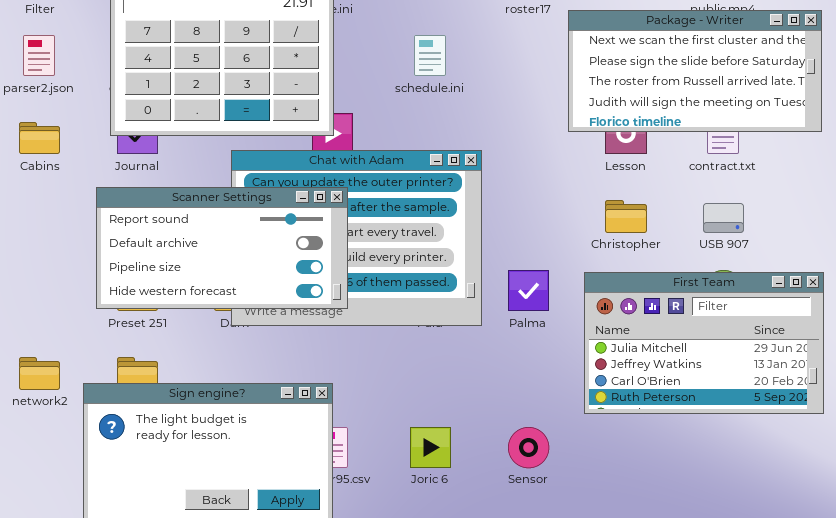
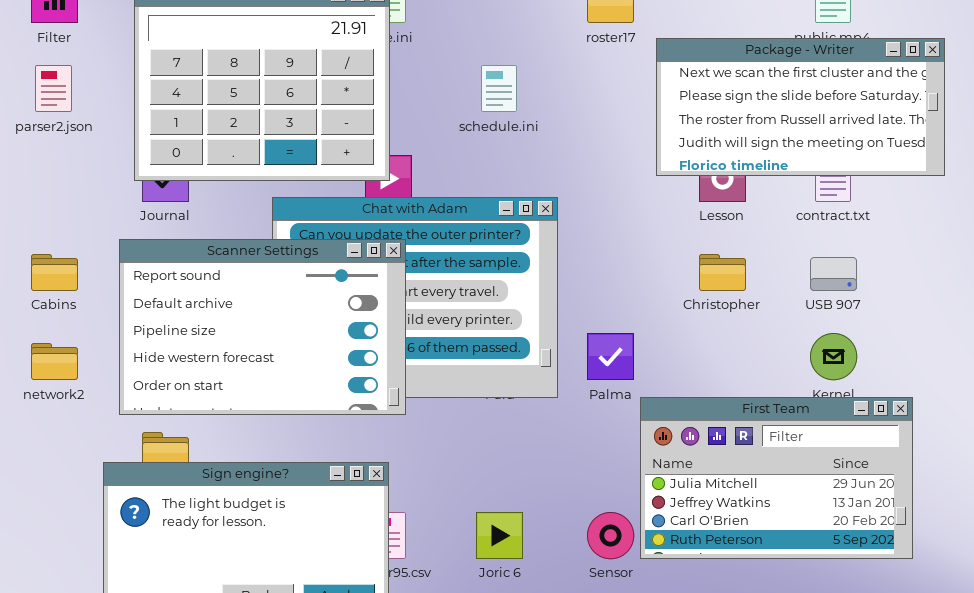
Cabins: [19,122,60,154] -> [31,254,78,291], moved
Scanner Settings: [96,187,348,309] -> [119,239,406,415], resized
First Team: [584,272,824,414] -> [640,397,913,559], moved
network2: [19,357,60,390] -> [31,343,78,380], moved

